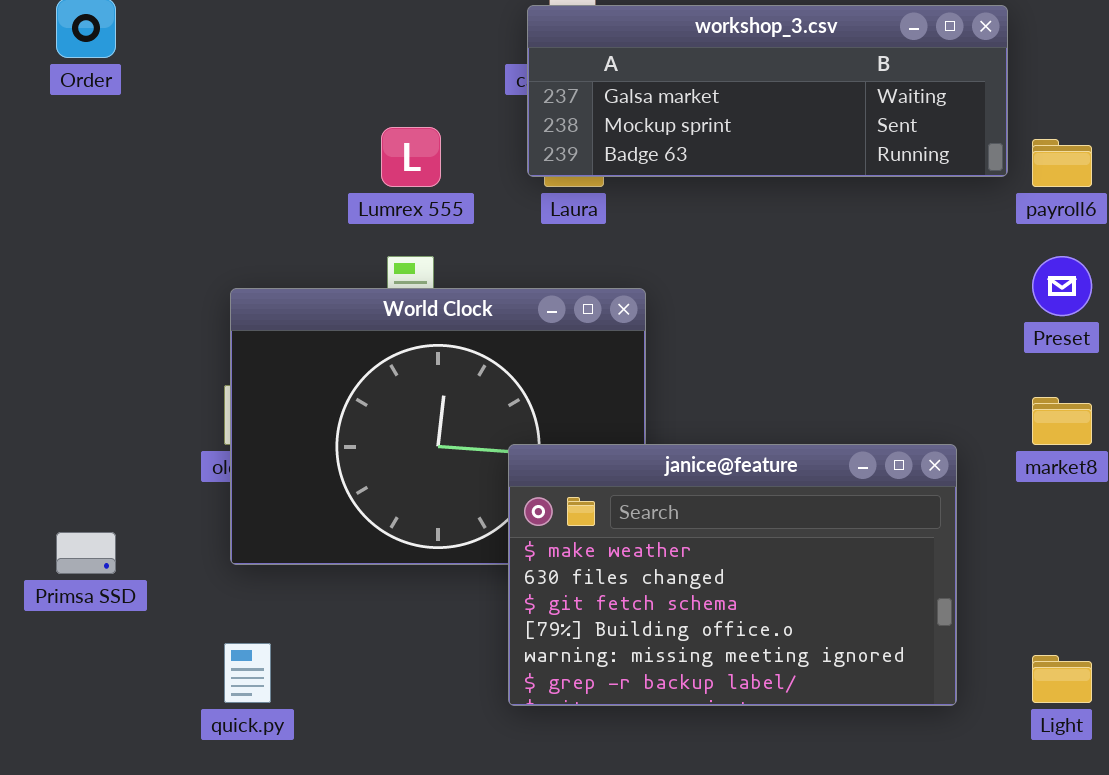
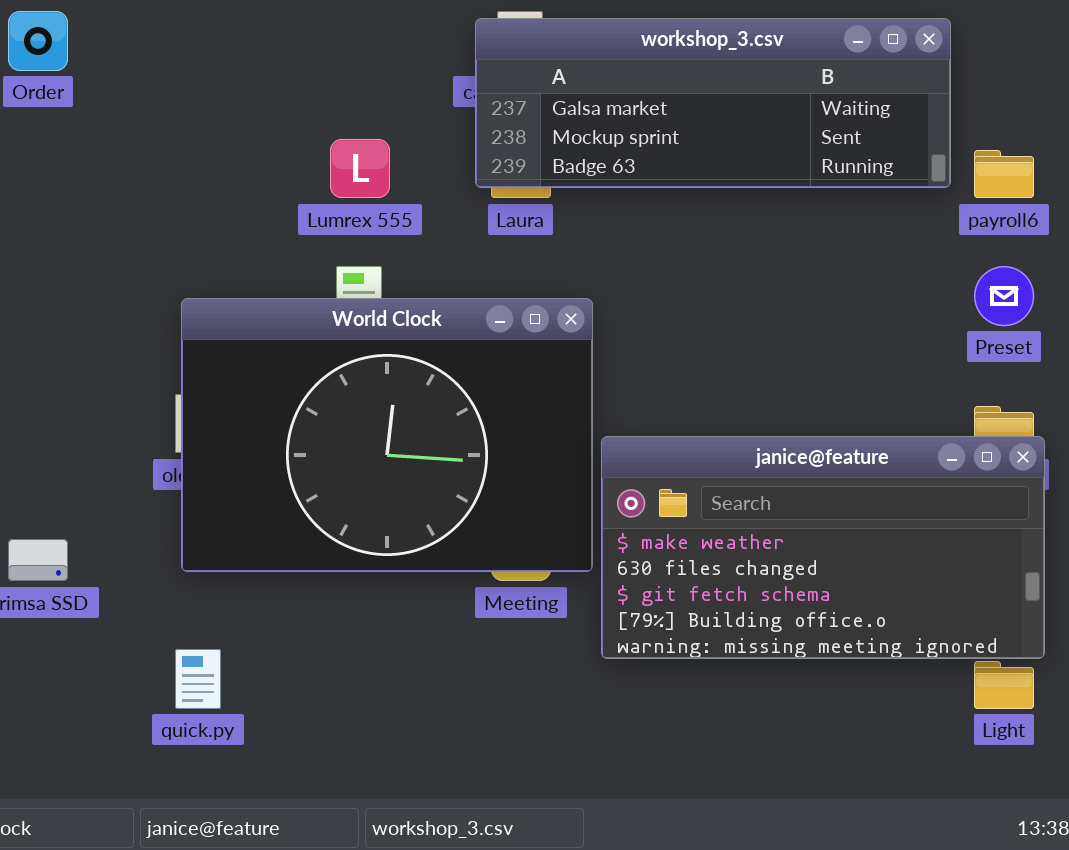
janice@feature: [508,444,957,706] -> [601,436,1045,659], moved, resized

